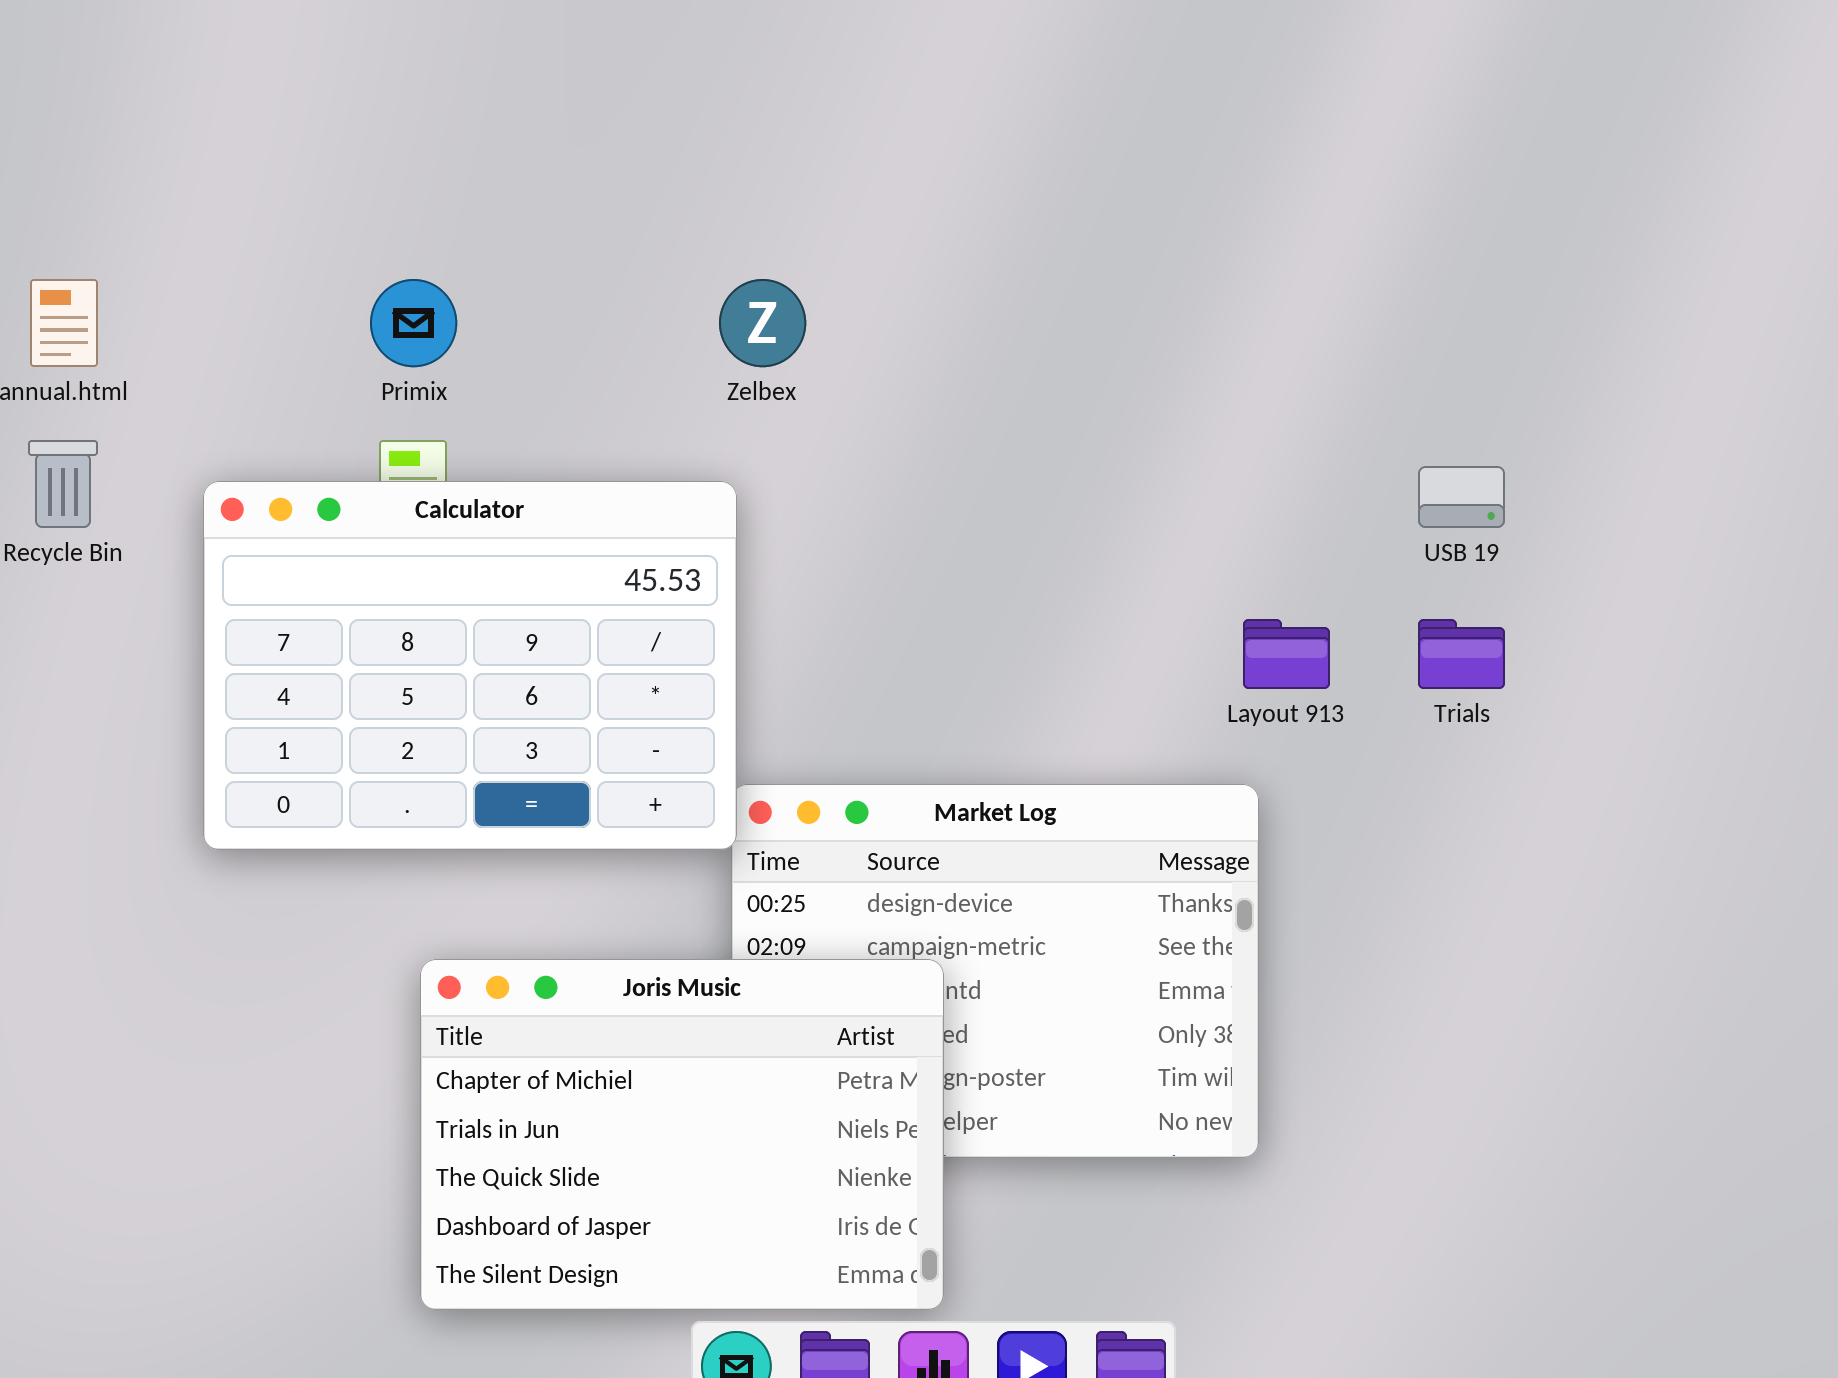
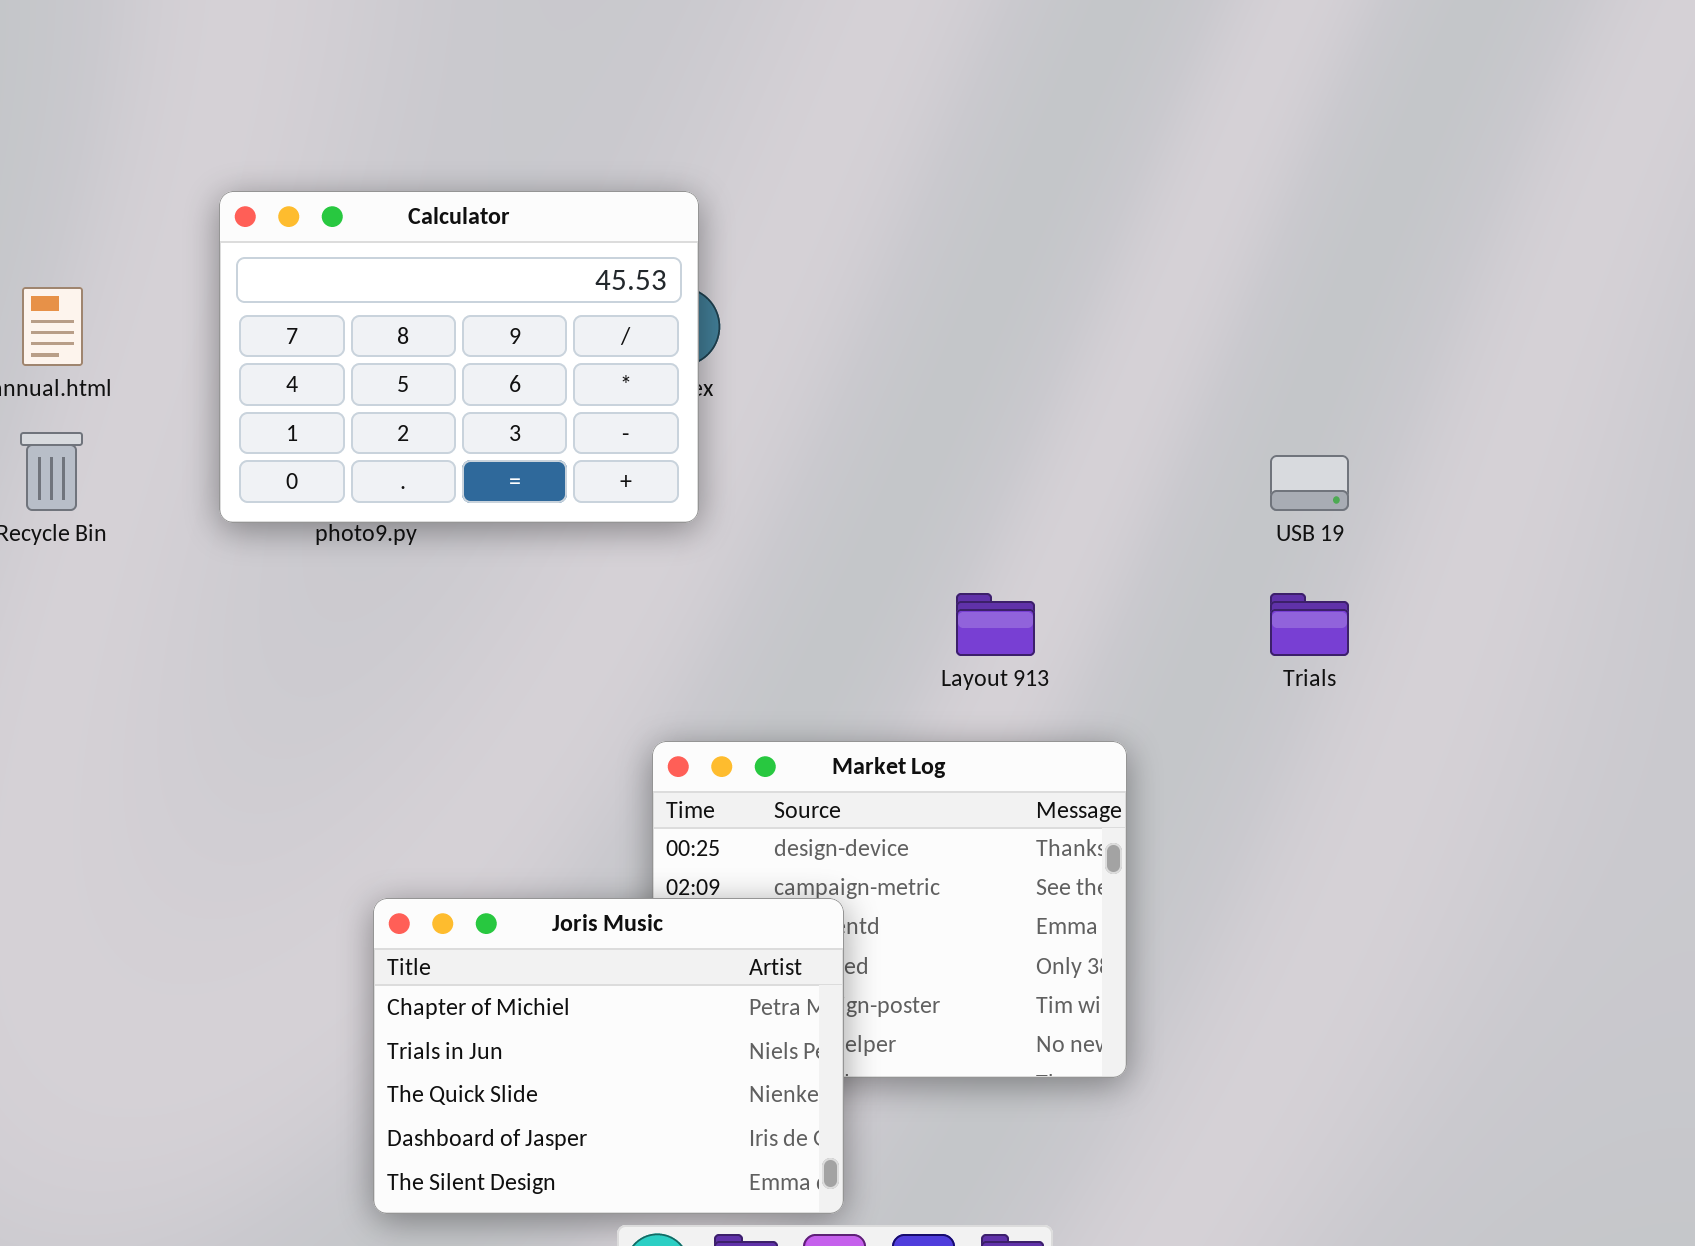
Calculator: [203,481,737,850] -> [219,191,699,523], moved
Layout 913: [1243,619,1330,689] -> [956,593,1035,656], moved

